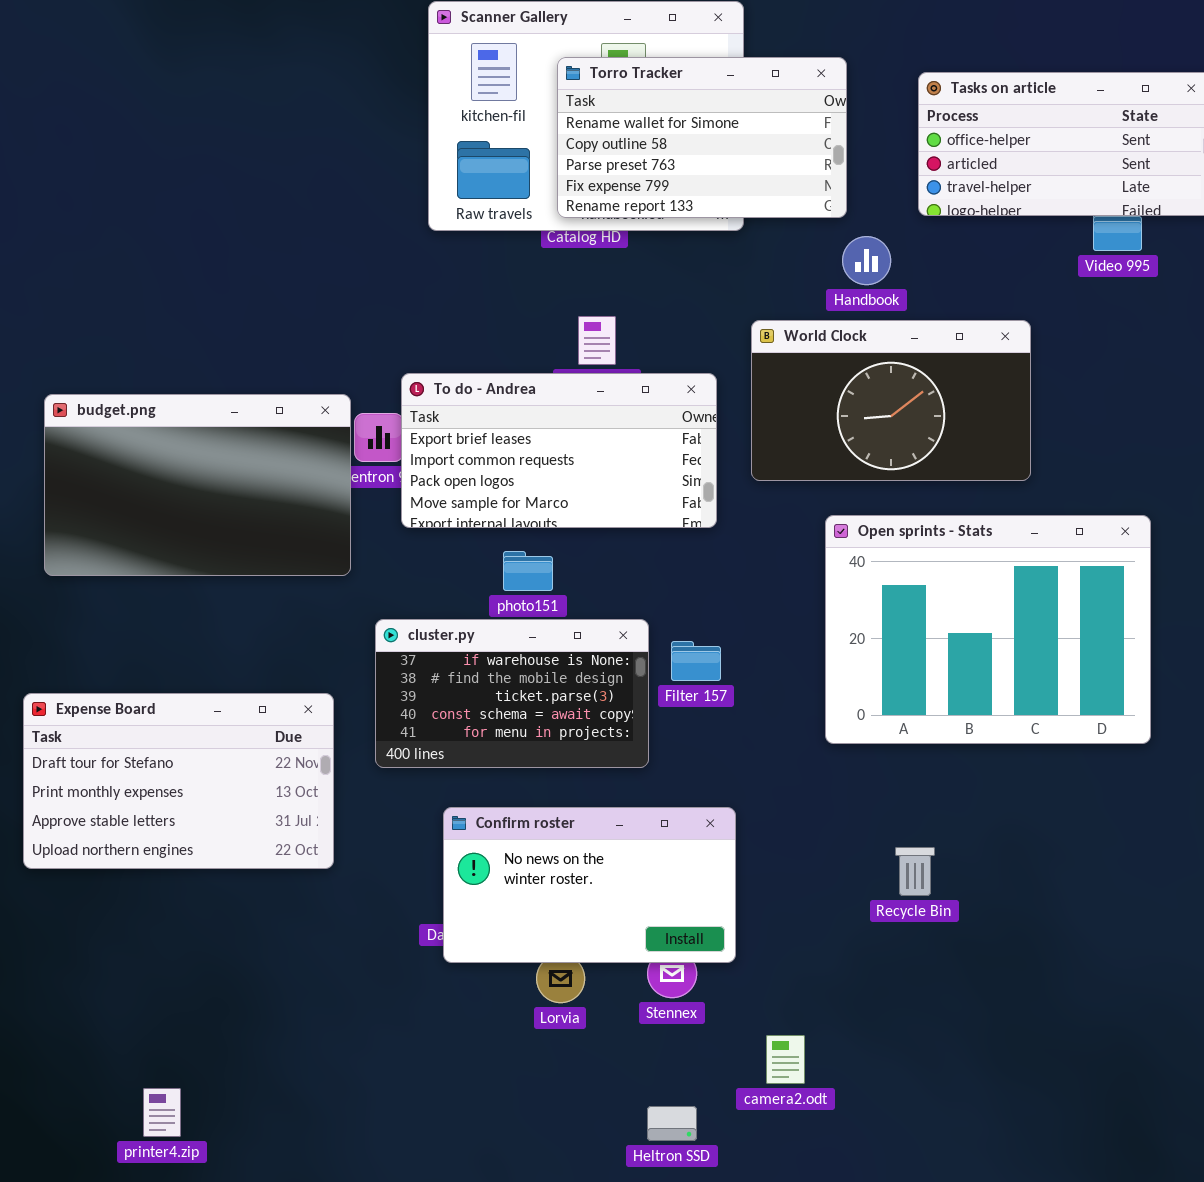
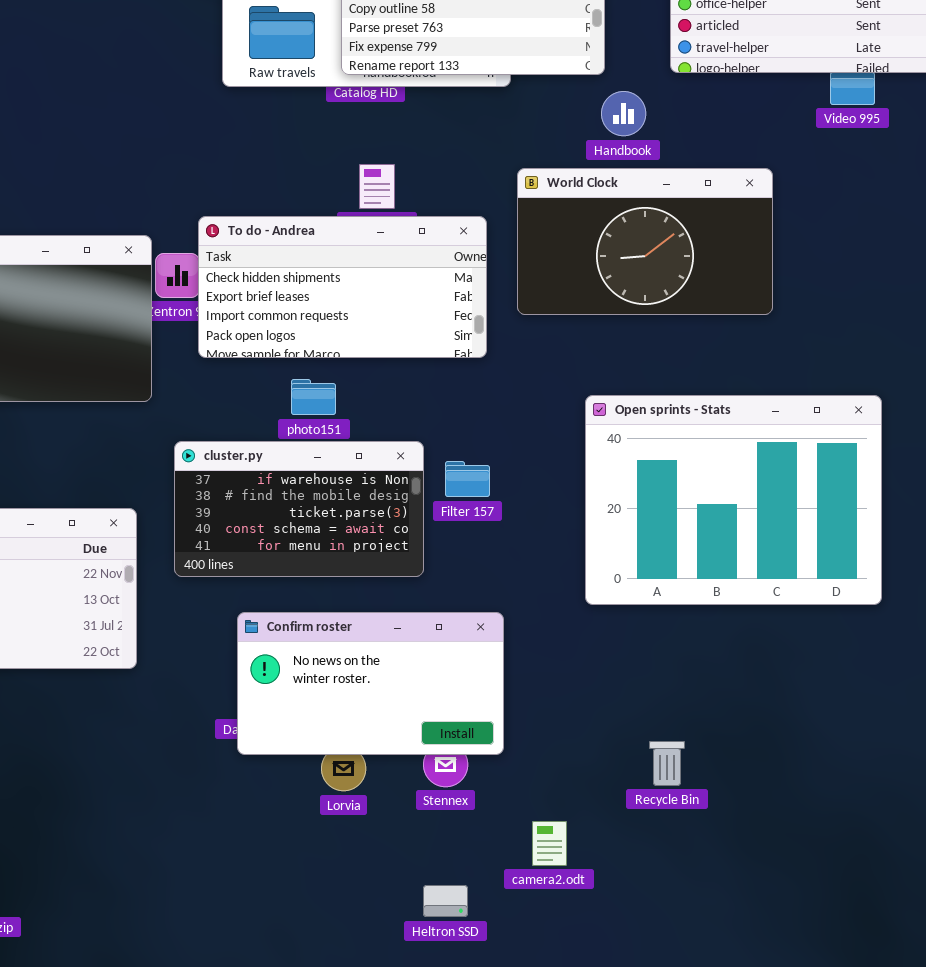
To do - Andrea: [401,373,717,528] -> [198,216,487,358], scrolled up 1 row
Open sprints - Stats: [825,515,1151,744] -> [585,395,882,605], moved
Recycle Bin: [895,847,935,896] -> [649,741,685,786], moved

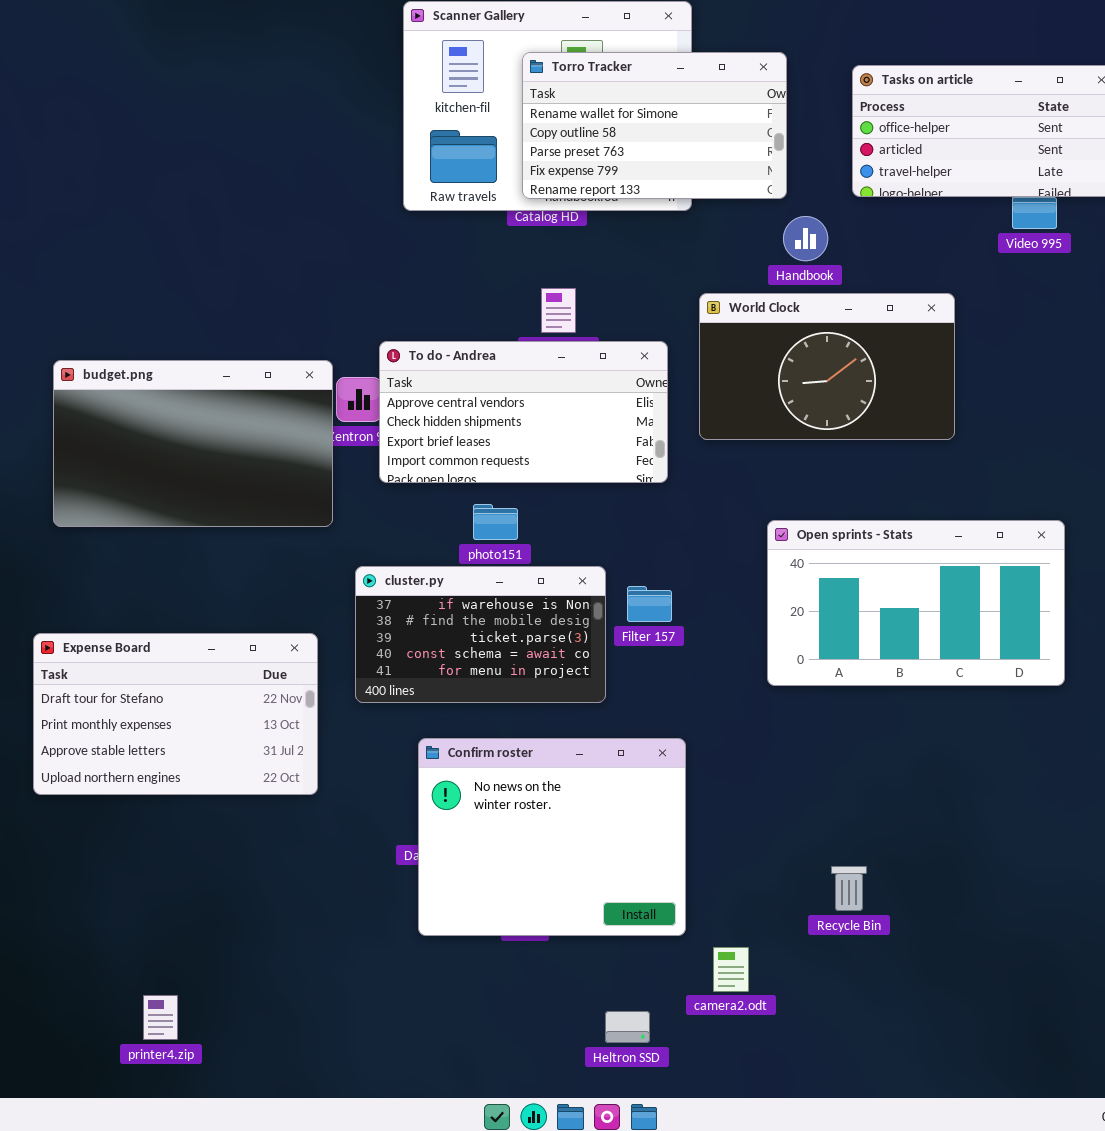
To do - Andrea: [198,216,487,358] -> [379,341,668,483], scrolled up 1 row
Open sprints - Stats: [585,395,882,605] -> [767,520,1065,686], resized
Confirm roster: [237,612,504,755] -> [418,738,686,936], resized

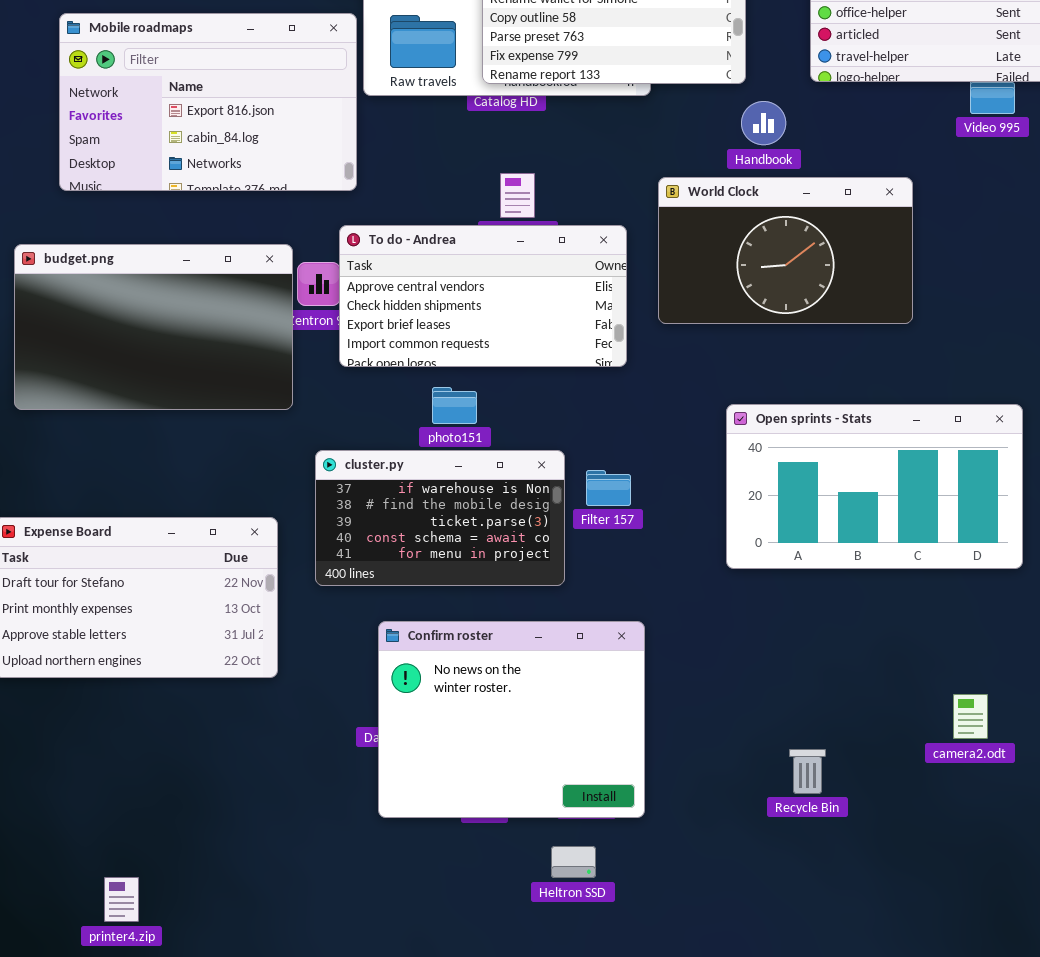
Mobile roadmaps: none -> [59,13,357,191], opened
camera2.odt: [713,947,749,992] -> [953,694,988,739], moved
Heltron SSD: [605,1011,650,1043] -> [551,846,596,878], moved

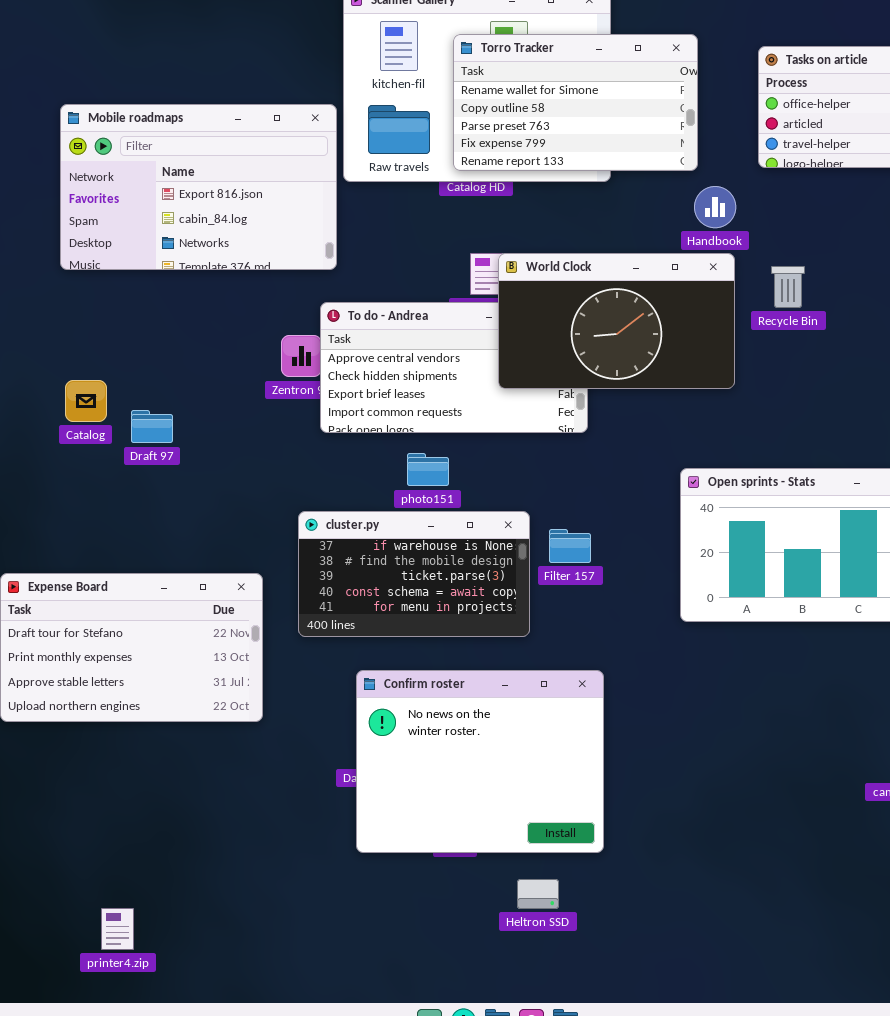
World Clock: [658,177,913,324] -> [498,253,735,389], moved
budget.png: [14,244,293,410] -> none, closed
Recycle Bin: [789,749,826,794] -> [771,266,805,308], moved

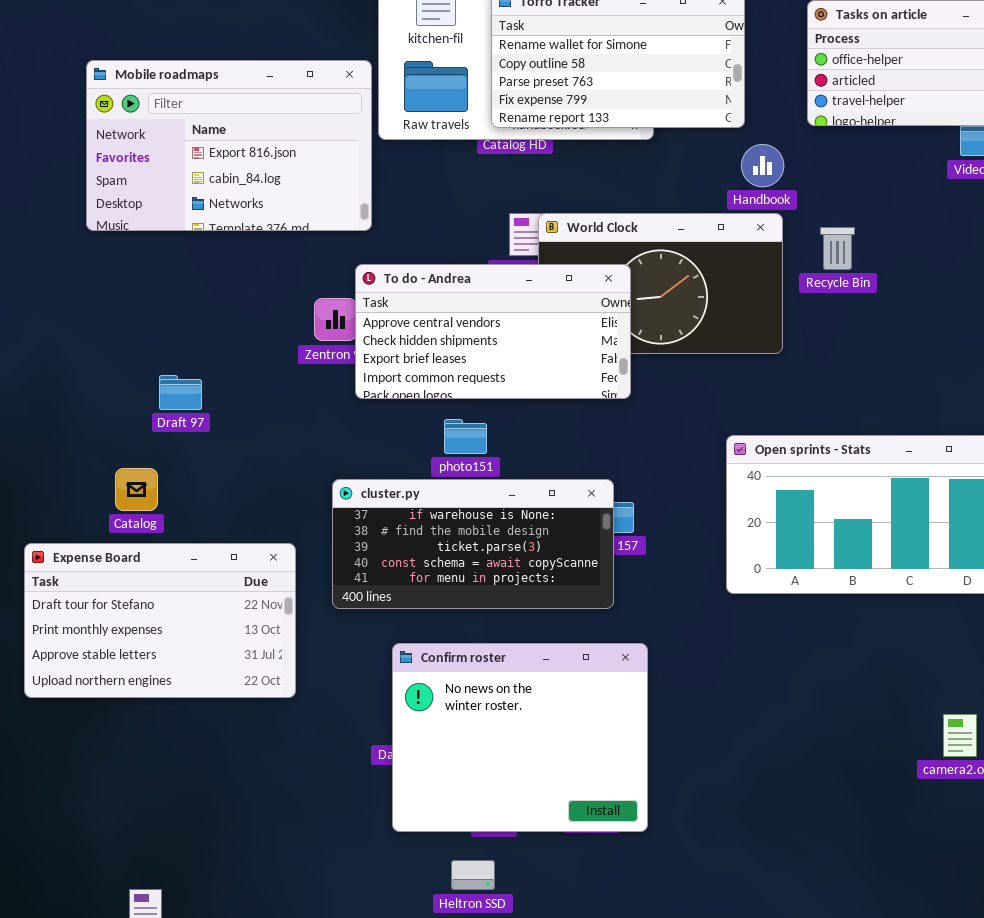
To do - Andrea: [320,302,588,433] -> [355,264,631,399], raised
Catalog: [65,380,107,422] -> [115,468,158,511], moved
cluster.py: [298,511,530,637] -> [332,479,614,609], resized
Heltron SSD: [517,879,559,909] -> [451,860,495,890], moved

